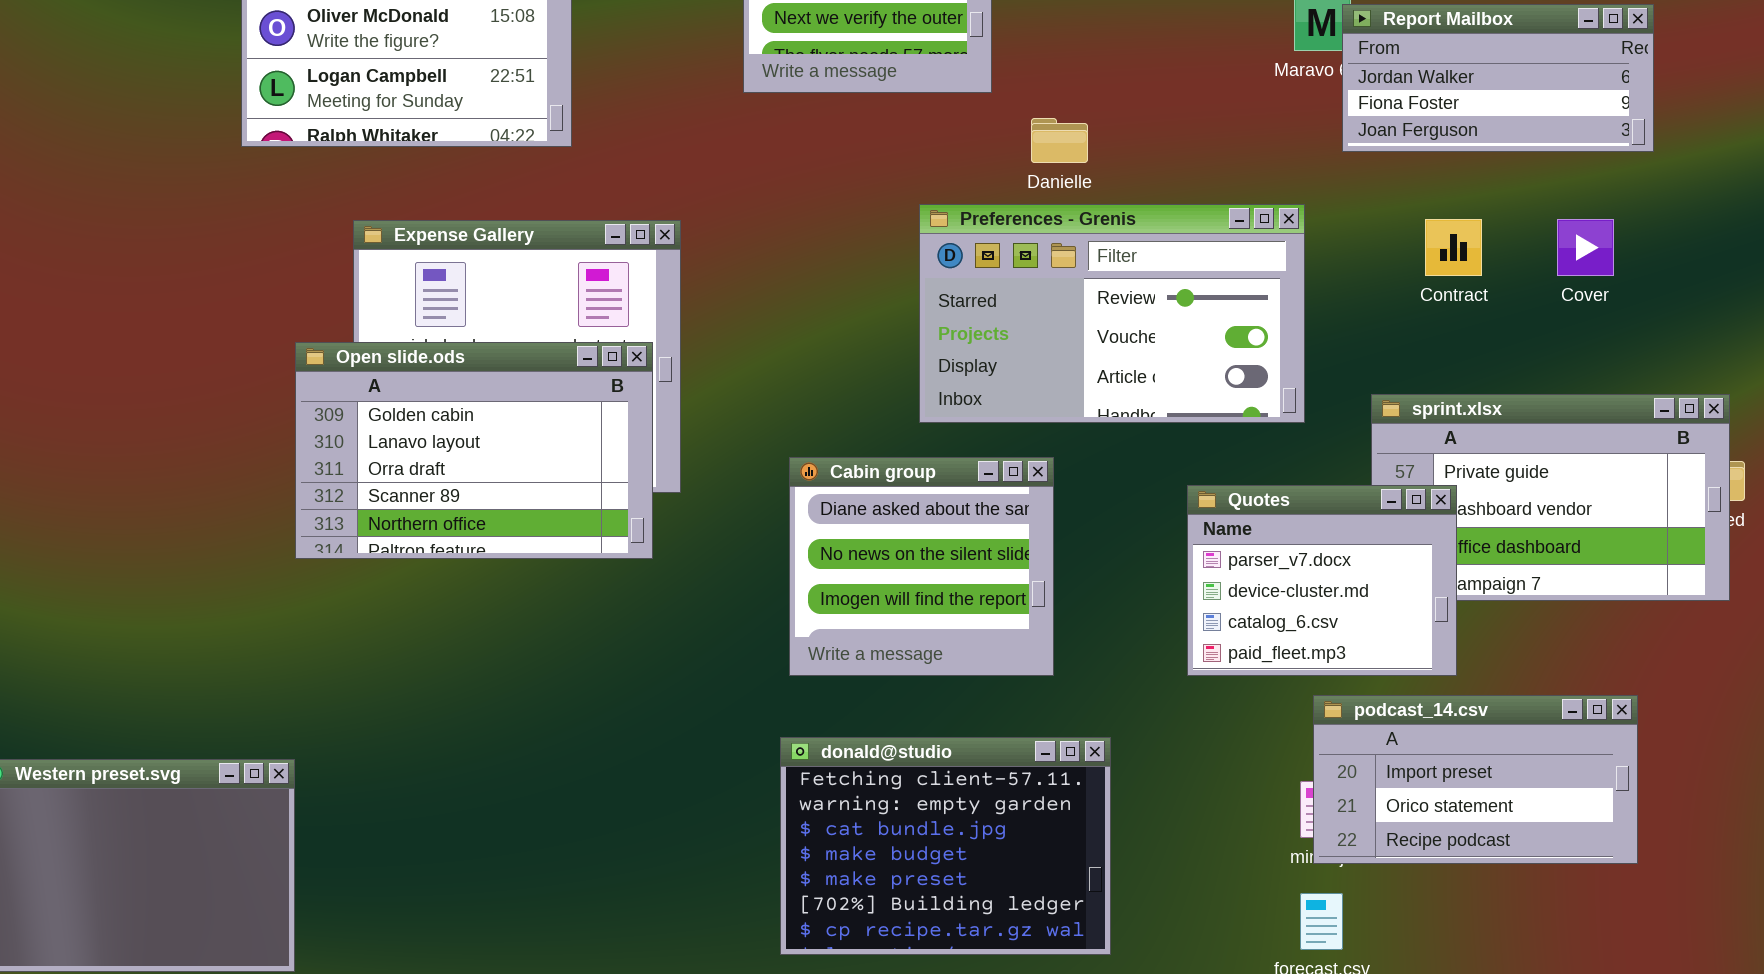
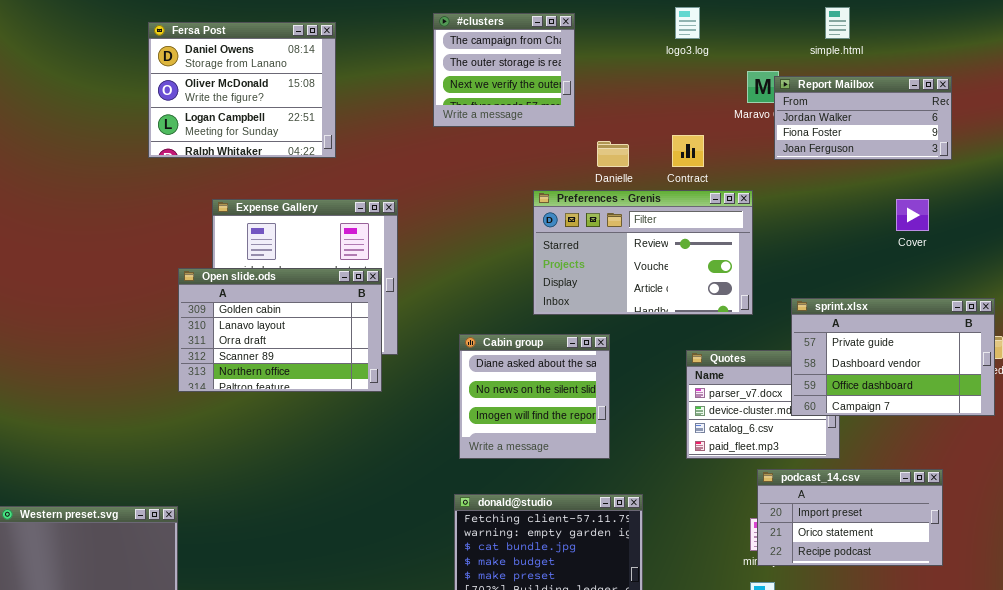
Contract: [1425,219,1482,276] -> [672,135,704,167], moved
sprint.xlsx: [1371,394,1730,601] -> [791,298,995,416], raised

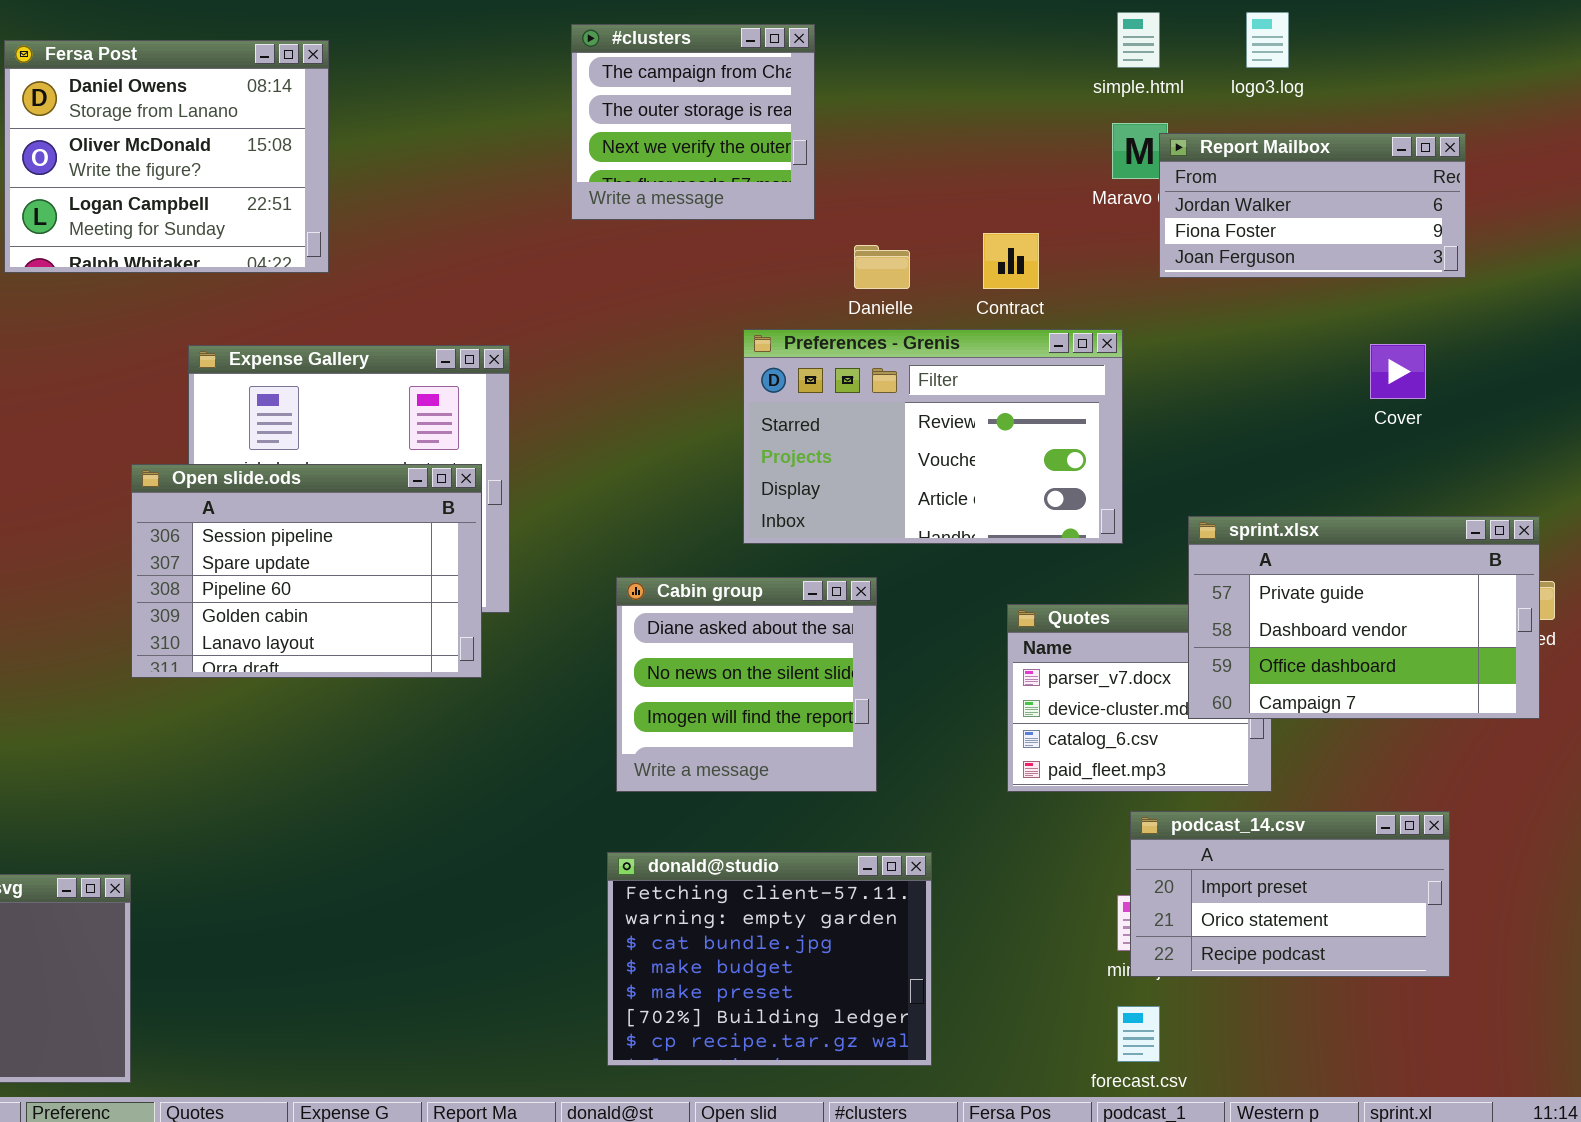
logo3.log: [675,7,700,39] -> [1246,12,1289,68], moved
simple.html: [825,7,850,39] -> [1117,12,1160,68], moved
Fersa Post: [148,22,336,158] -> [4,40,329,273], moved
Open slide.ods: [178,268,382,392] -> [131,464,482,678], scrolled up 3 rows

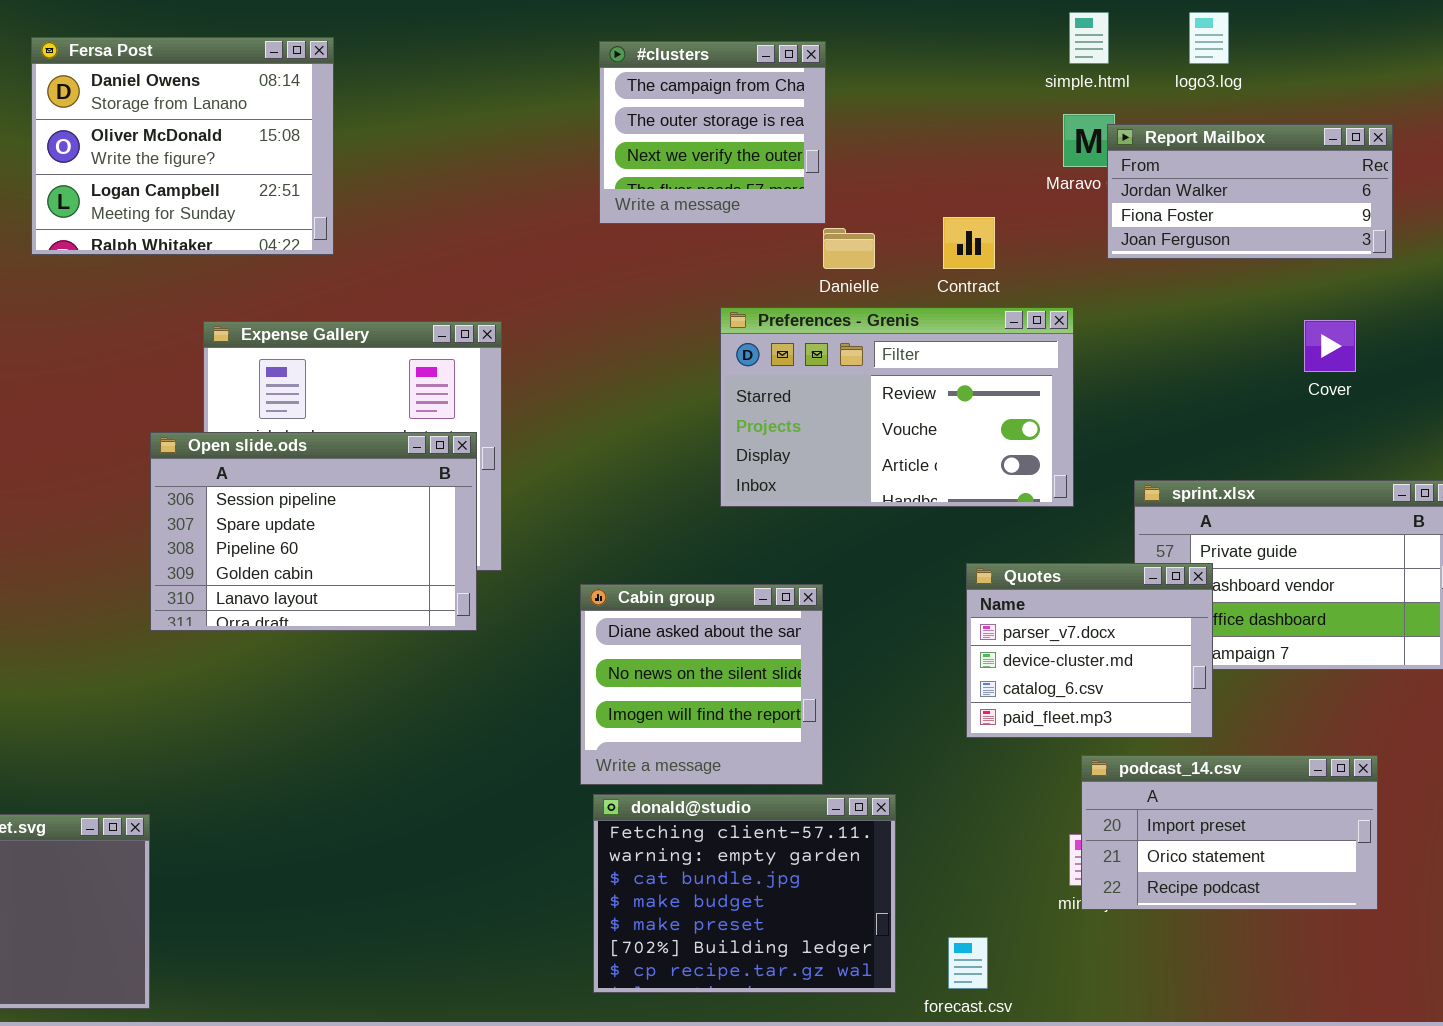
#clusters: [571,24,815,220] -> [599,41,826,224], moved
Cabin group: [616,577,877,792] -> [580,584,823,785], moved
Quotes: [1007,604,1272,792] -> [966,563,1213,738], raised
forecast.csv: [1117,1006,1160,1062] -> [948,937,988,989], moved

